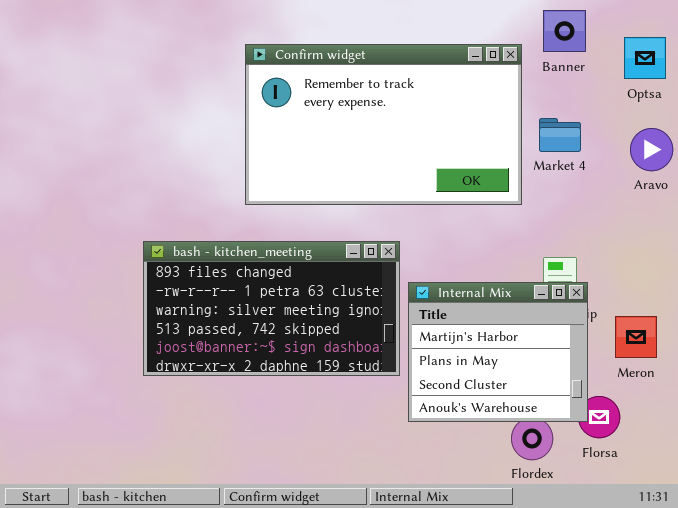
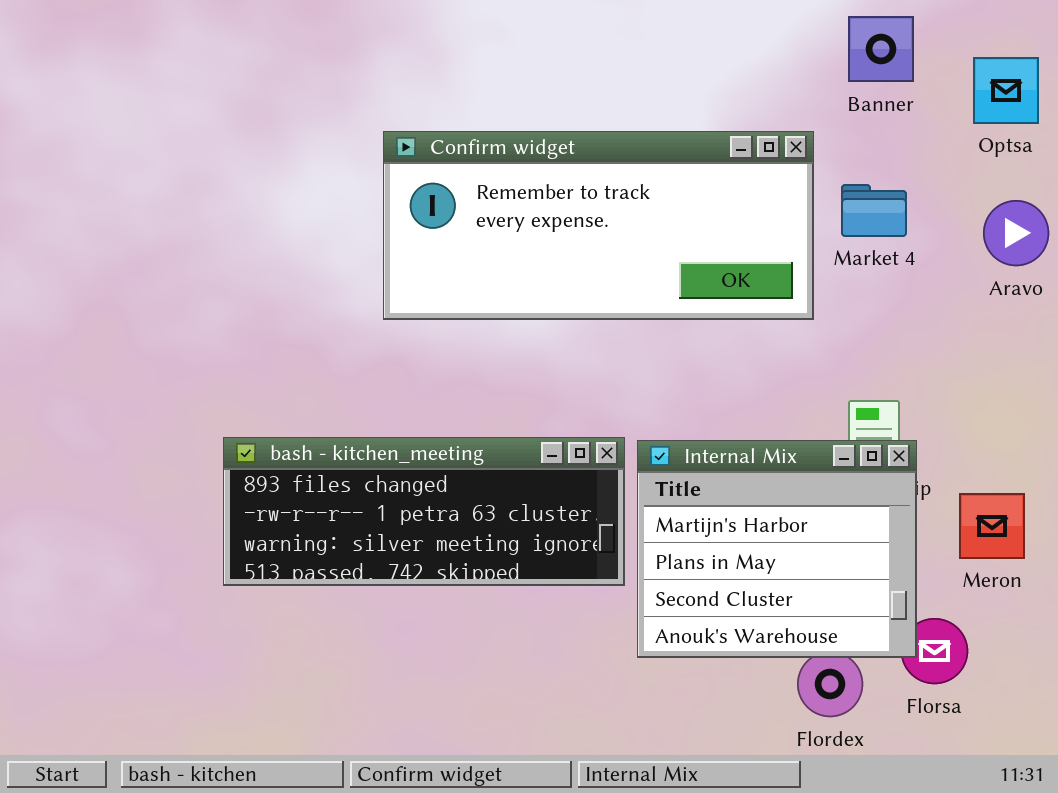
Confirm widget: [245,44,522,205] -> [383,131,814,320], resized
bash - kitchen_meeting: [143,241,400,376] -> [223,437,625,586], resized

